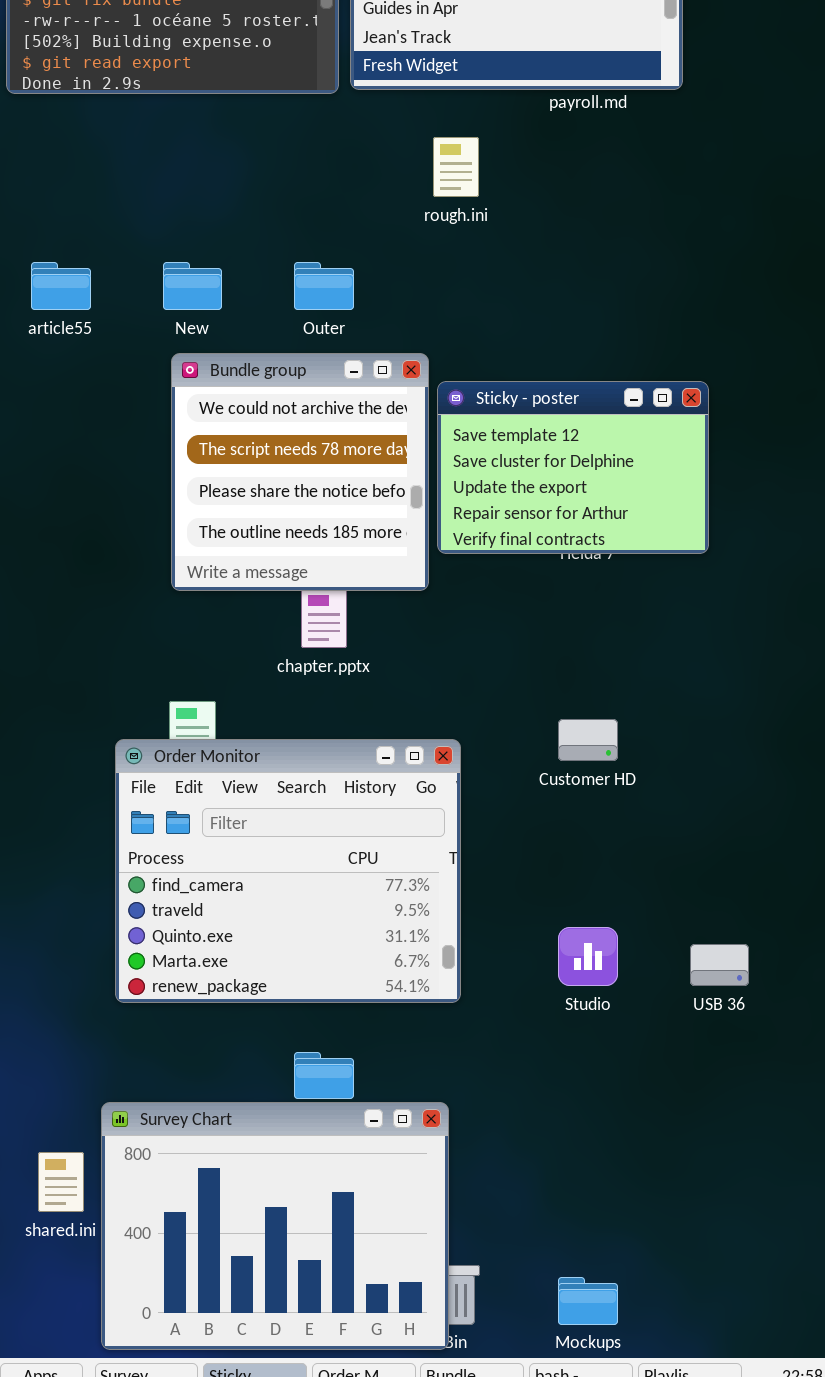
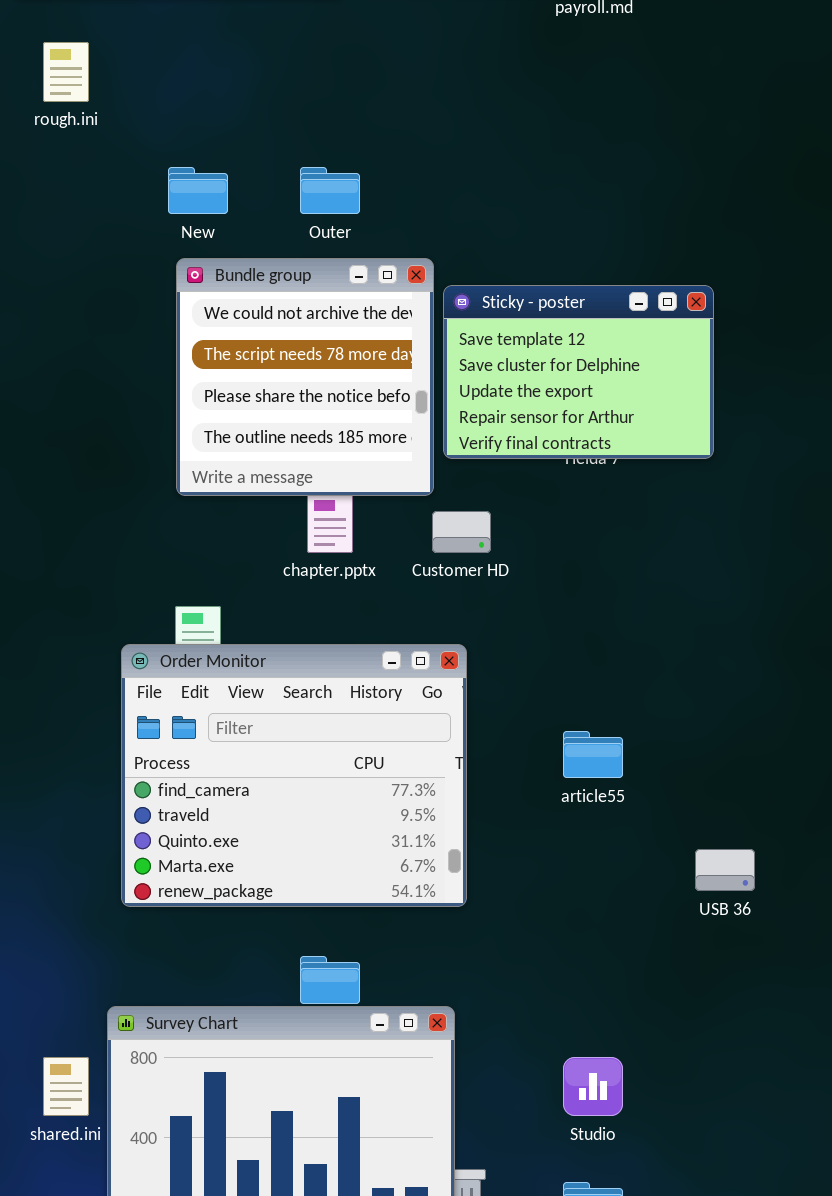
rough.ini: [433,137,479,197] -> [43,42,89,102], moved
article55: [31,262,91,310] -> [563,731,623,778], moved
Customer HD: [558,719,618,761] -> [432,511,491,553], moved
Studio: [558,927,618,986] -> [563,1057,623,1116], moved

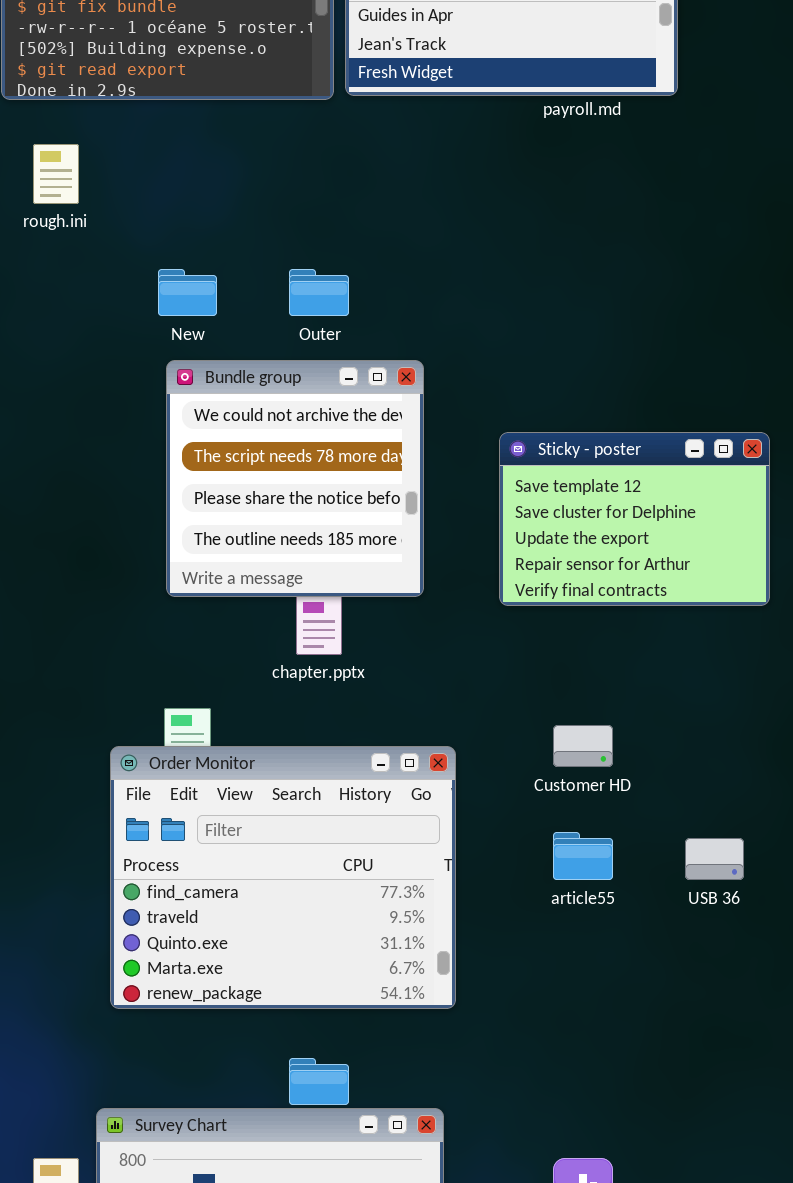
Sticky - poster: [443,285,714,459] -> [499,432,770,606], moved
Customer HD: [432,511,491,553] -> [553,725,613,767], moved
USB 36: [695,849,755,891] -> [685,838,744,880], moved

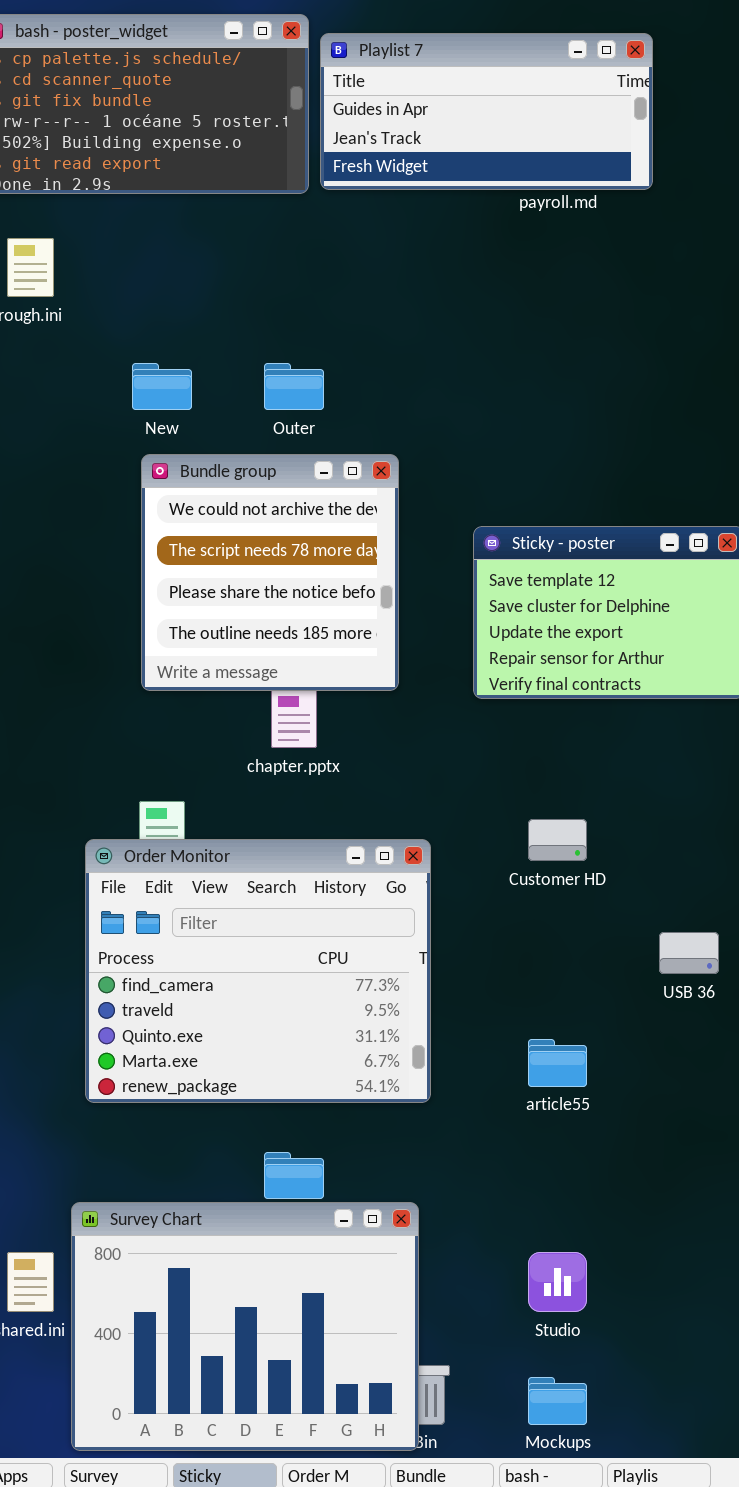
article55: [553,832,613,880] -> [528,1039,587,1087], moved

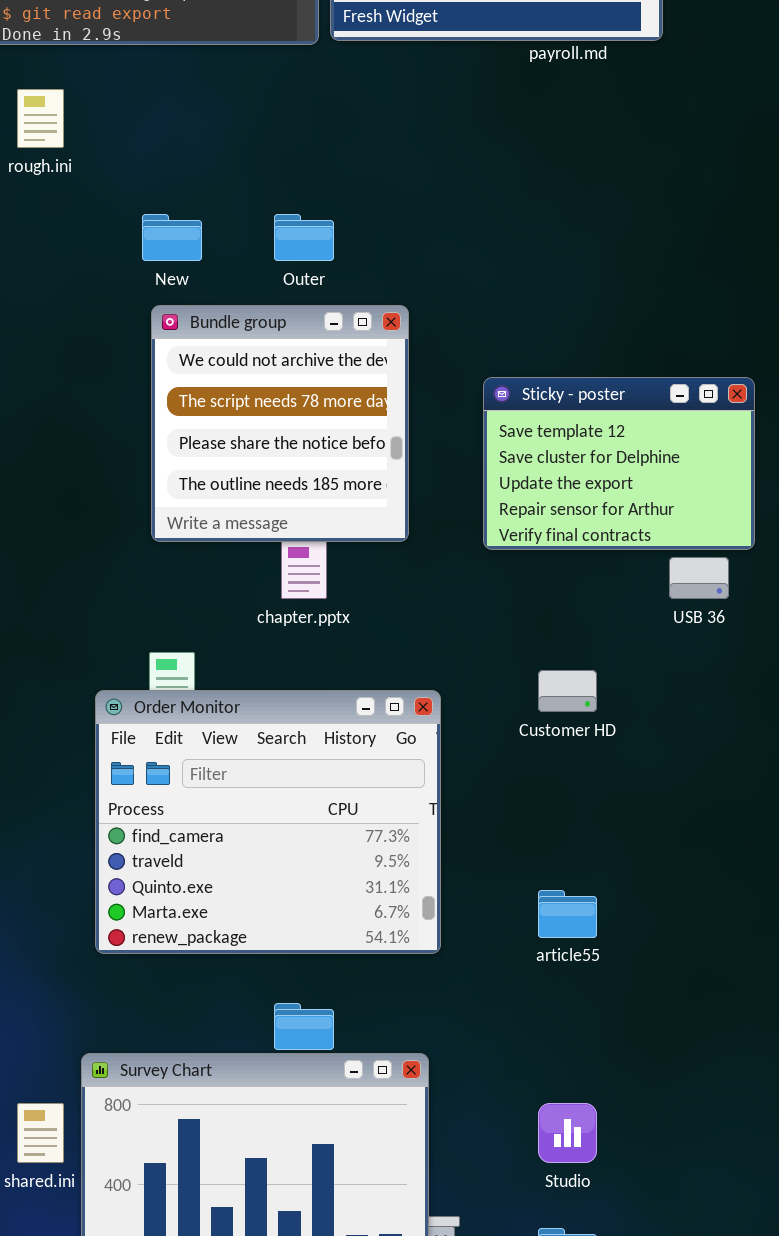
USB 36: [659,932,719,974] -> [669,557,729,599], moved

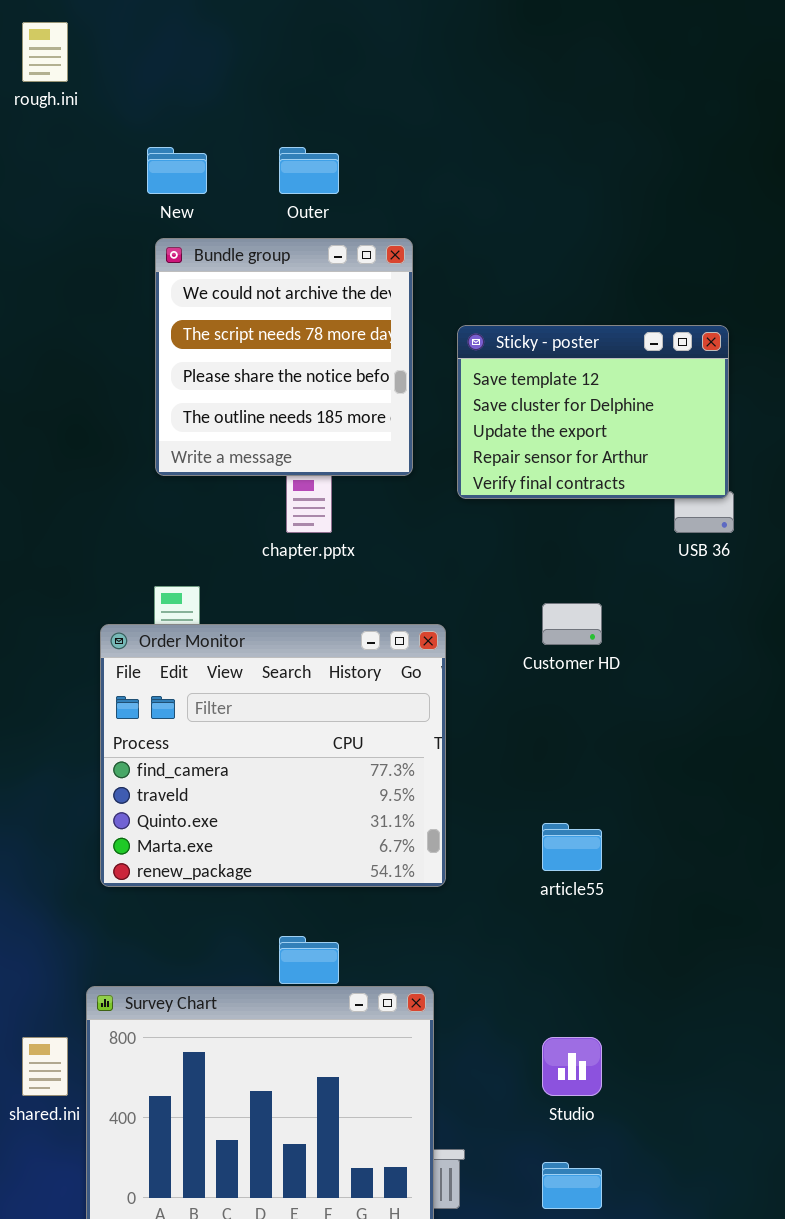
Sticky - poster: [483,377,755,550] -> [457,325,729,499], moved

